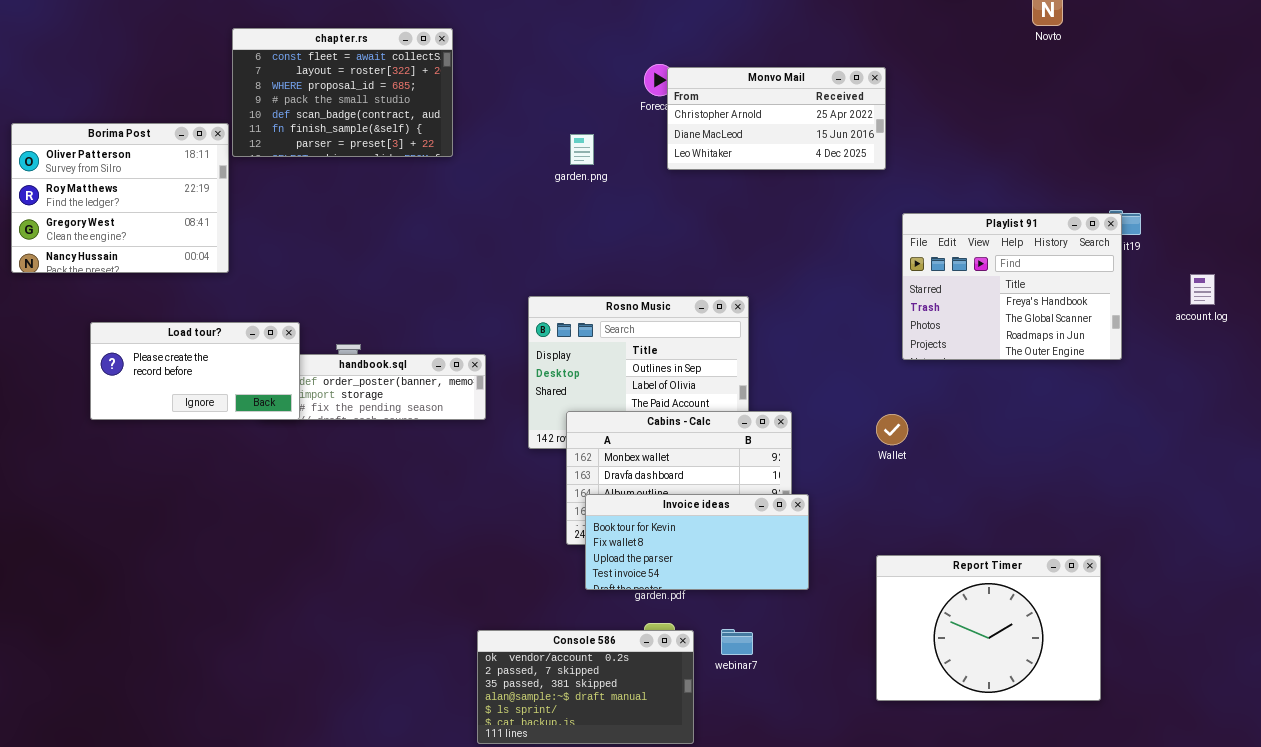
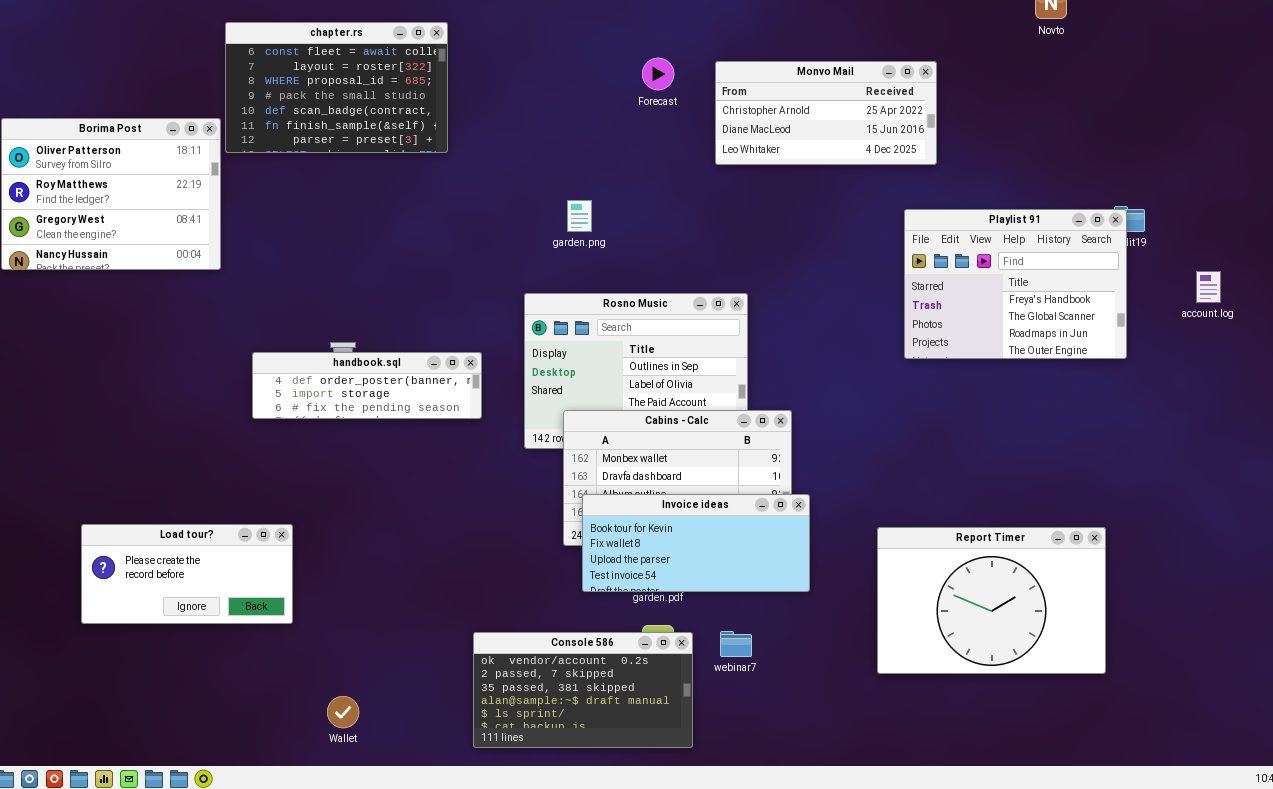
Monvo Mail: [667,67,886,170] -> [715,61,937,165], moved
garden.png: [570,134,594,165] -> [567,200,592,232], moved
Load tour?: [90,322,300,420] -> [81,524,293,624], moved
Wallet: [876,414,908,445] -> [327,696,359,728], moved
Report Timer: [876,555,1101,701] -> [877,527,1106,674], moved

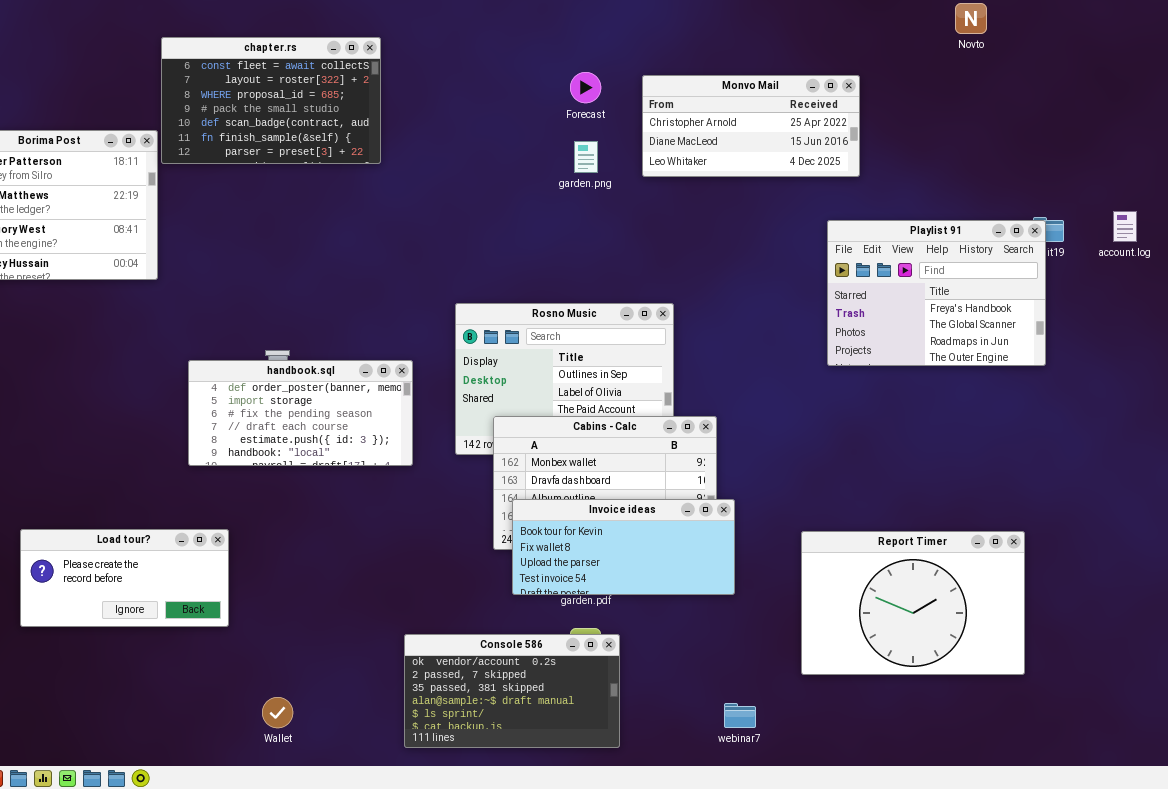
garden.png: [567,200,592,232] -> [574,141,598,173], moved
account.log: [1196,271,1221,303] -> [1113,211,1137,242], moved
handbook.sql: [252,352,482,419] -> [188,360,413,466], resized
webinar7: [720,631,752,657] -> [724,703,756,728], moved

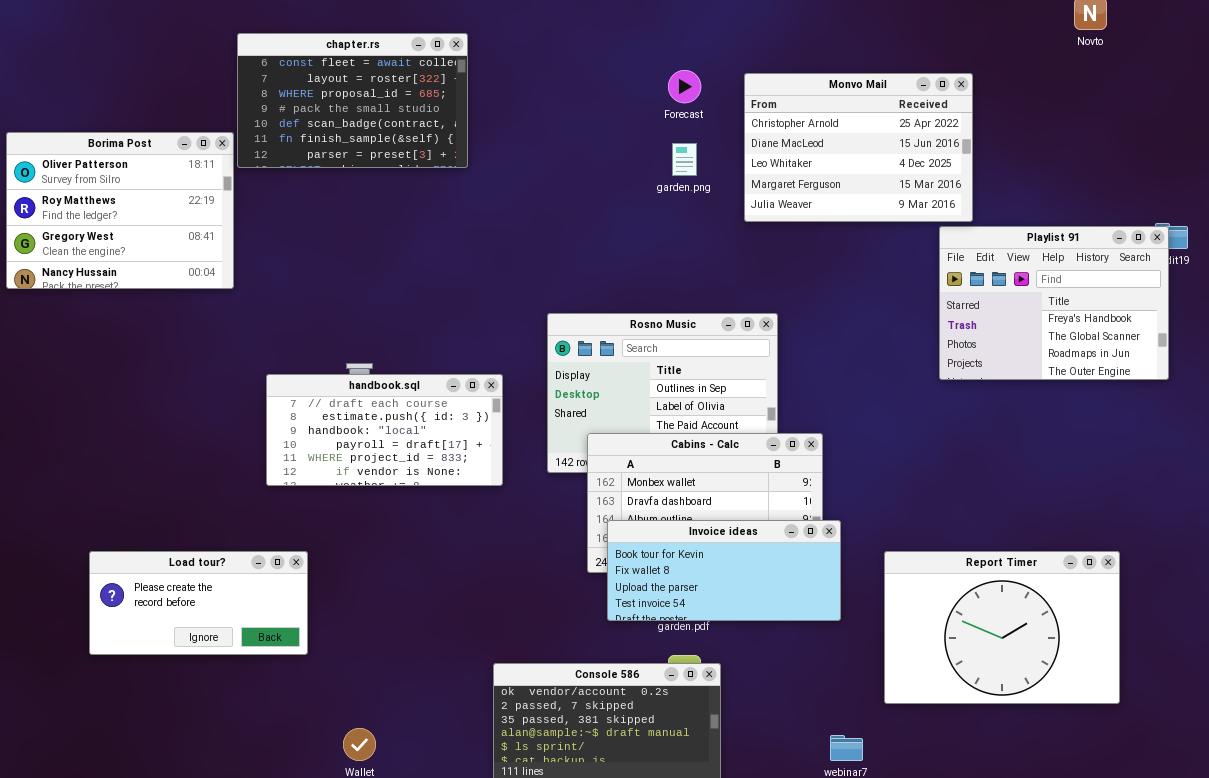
Monvo Mail: [642,75,860,177] -> [744,73,973,222], resized
handbook.sql: [188,360,413,466] -> [266,374,503,486], scrolled down 3 rows
Report Timer: [801,531,1025,675] -> [884,551,1120,704], moved

